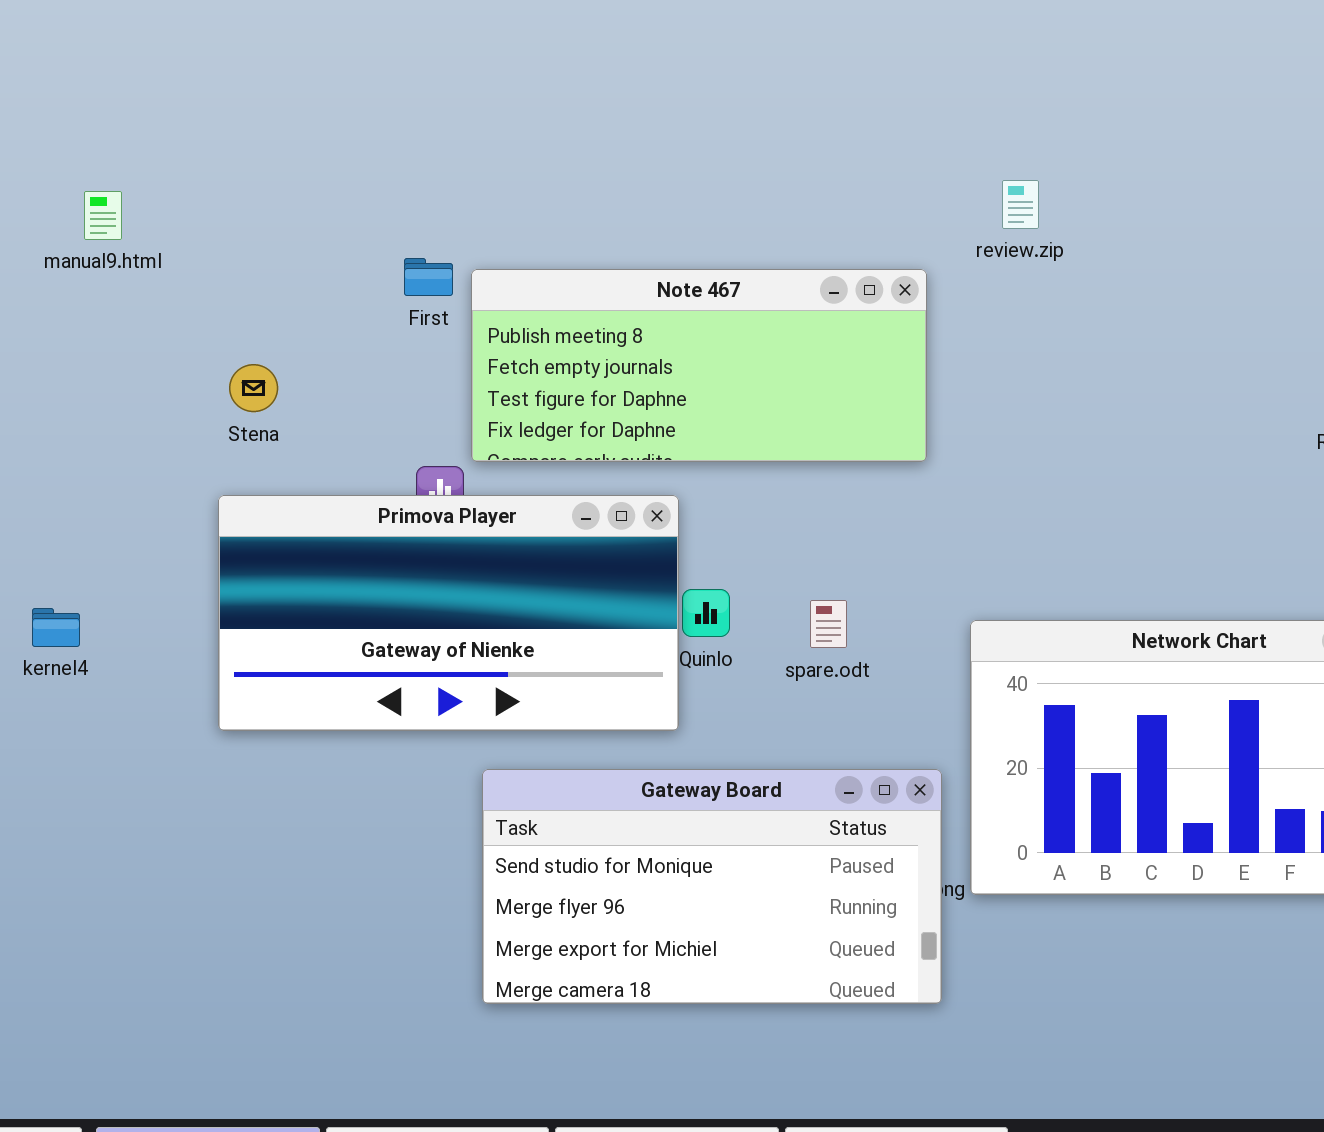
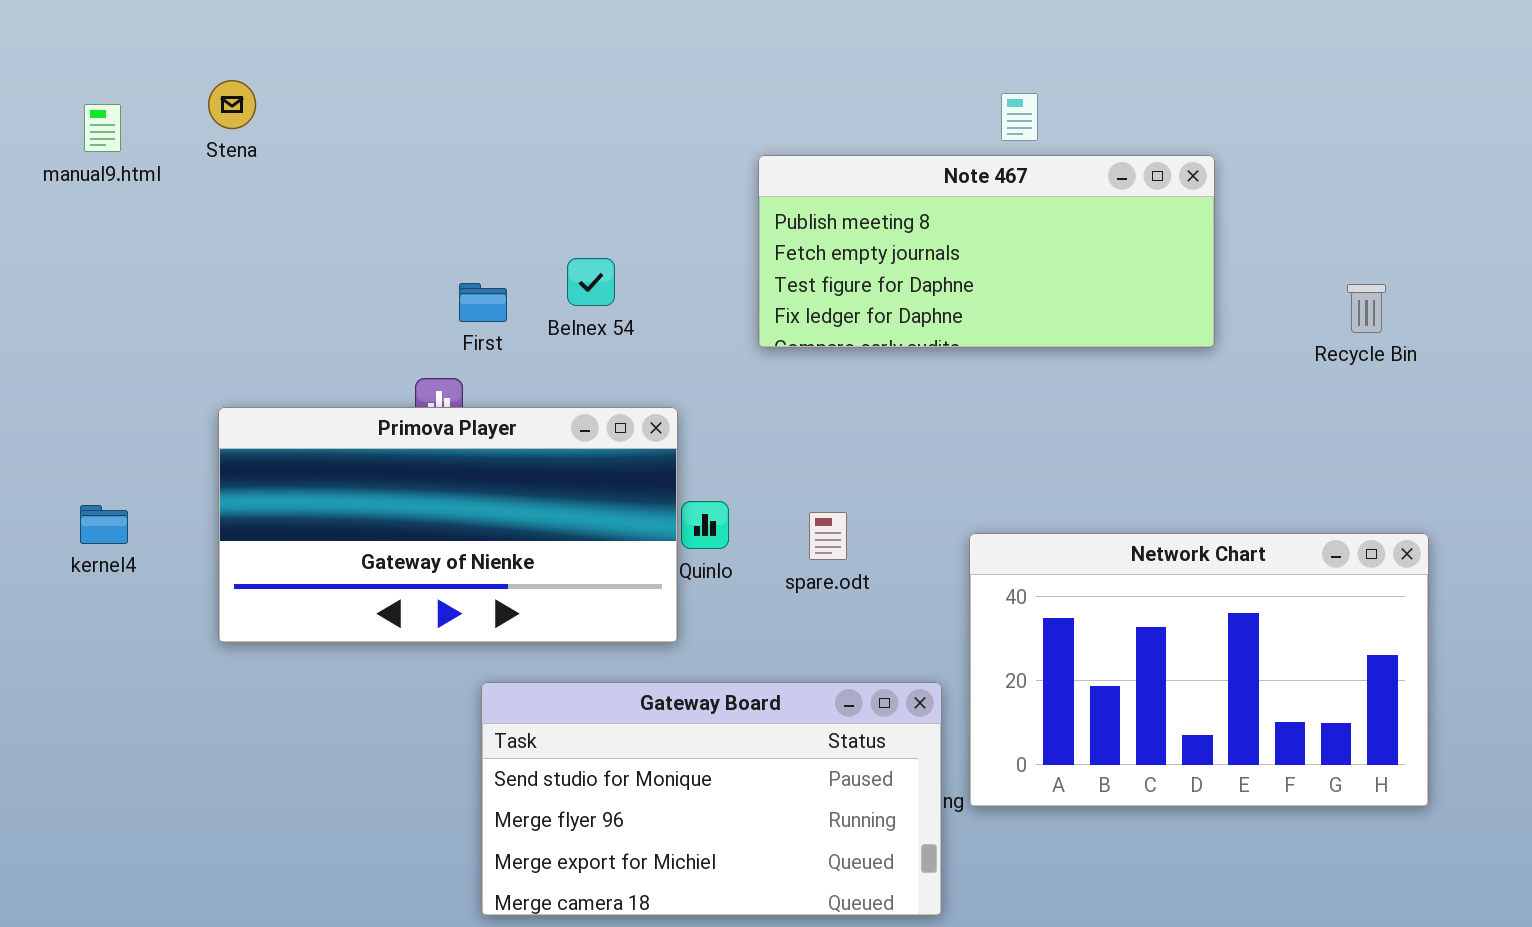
First: [404,258,453,296] -> [459,283,507,322], moved
Note 467: [471,269,927,462] -> [758,155,1215,348], moved
Stena: [229,364,278,412] -> [208,80,256,129], moved
kernel4: [32,608,80,647] -> [80,505,128,544], moved

